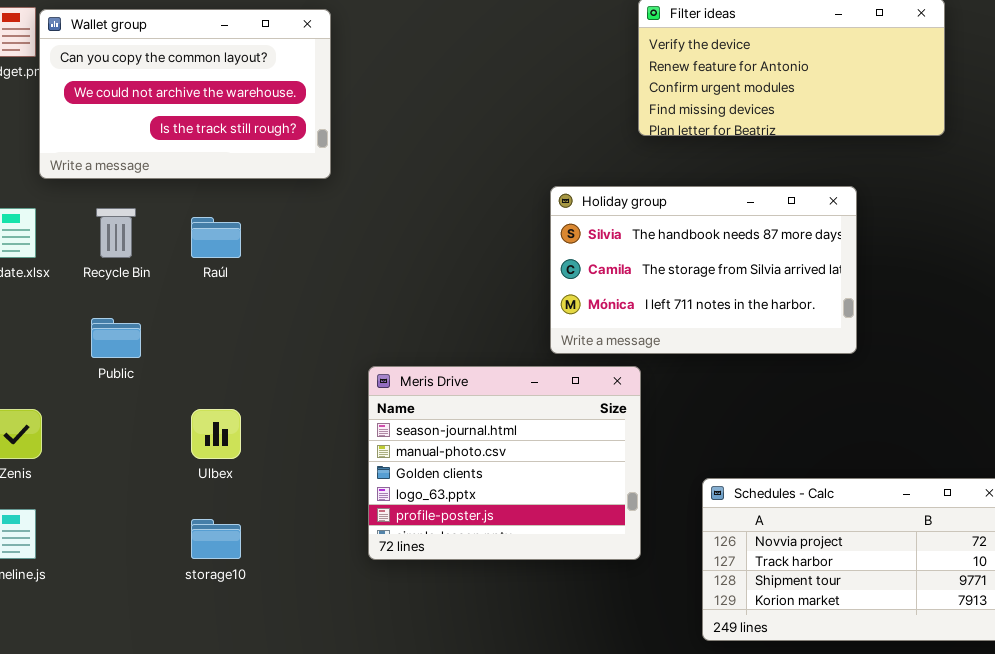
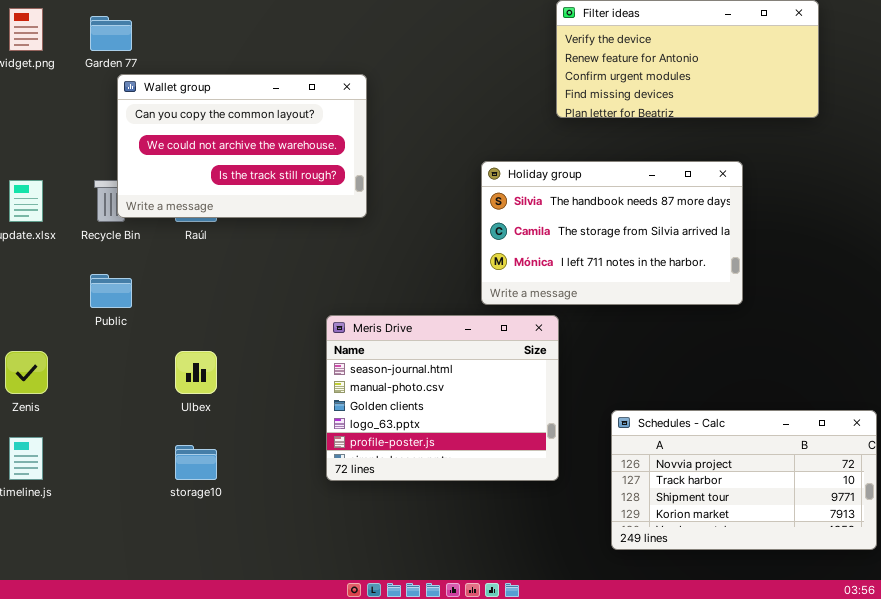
Wallet group: [39,9,331,179] -> [117,74,367,218], moved

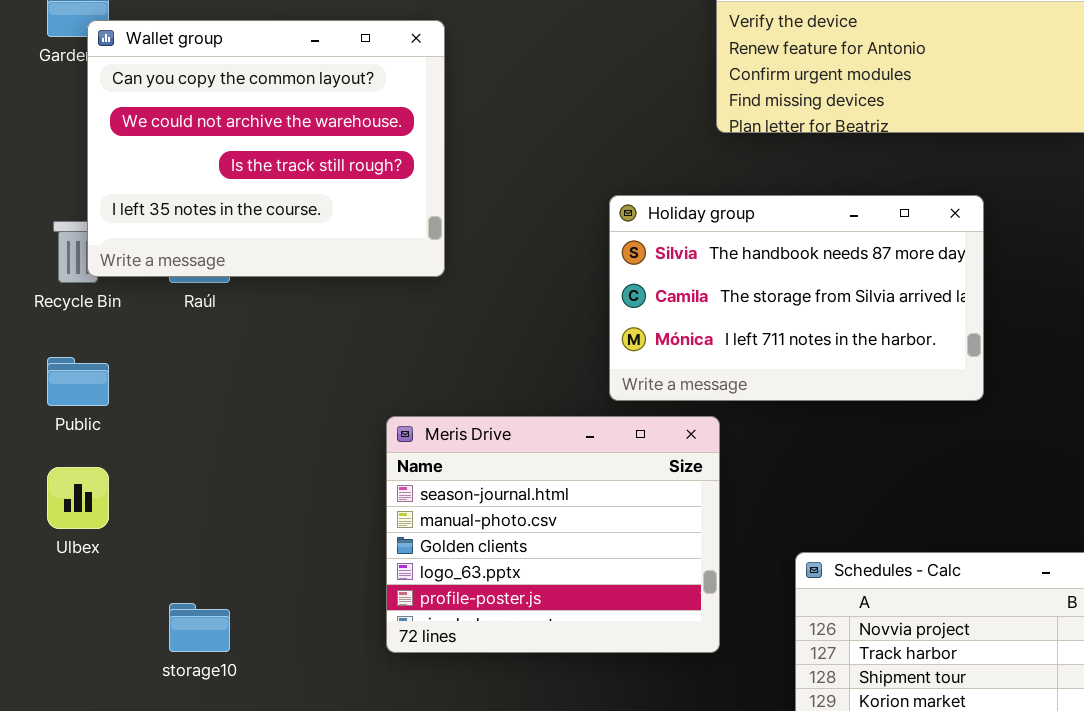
Wallet group: [117,74,367,218] -> [87,20,445,277], resized
Ulbex: [175,351,217,394] -> [47,467,109,529], moved

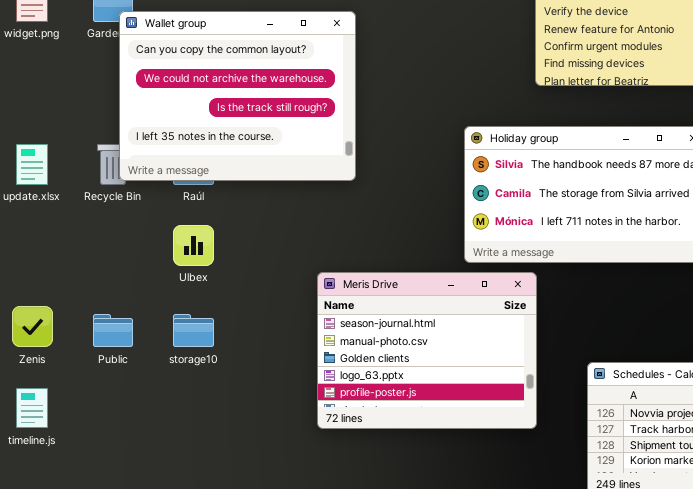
Public: [47,357,109,406] -> [93,314,133,347], moved
Ulbex: [47,467,109,529] -> [173,225,214,266], moved
storage10: [169,603,230,652] -> [173,314,214,347], moved

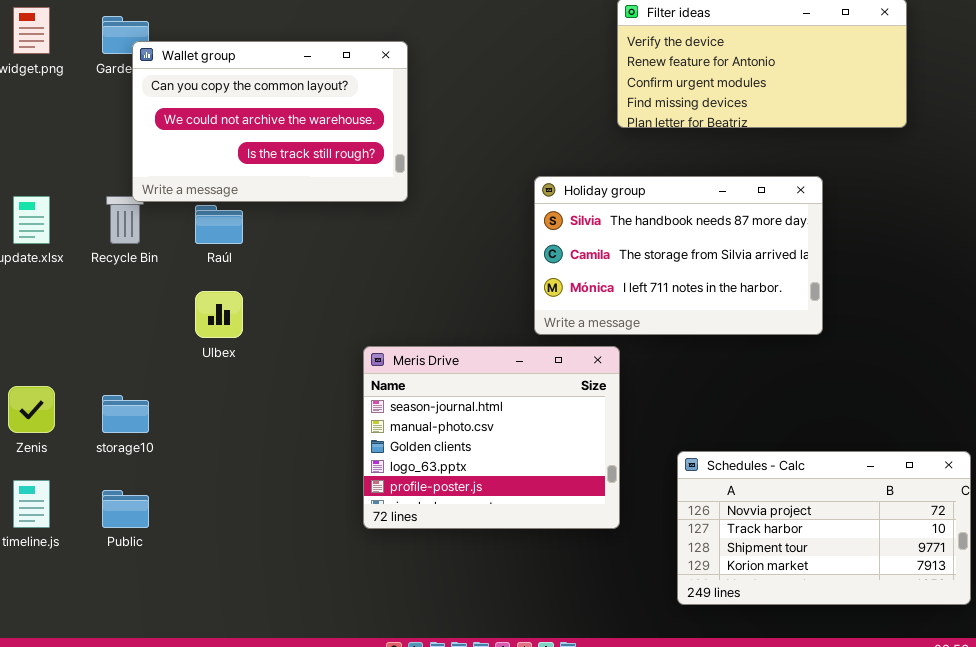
Wallet group: [119,11,356,181] -> [132,41,408,202], resized
Public: [93,314,133,347] -> [102,490,149,528], moved
storage10: [173,314,214,347] -> [102,395,149,433], moved

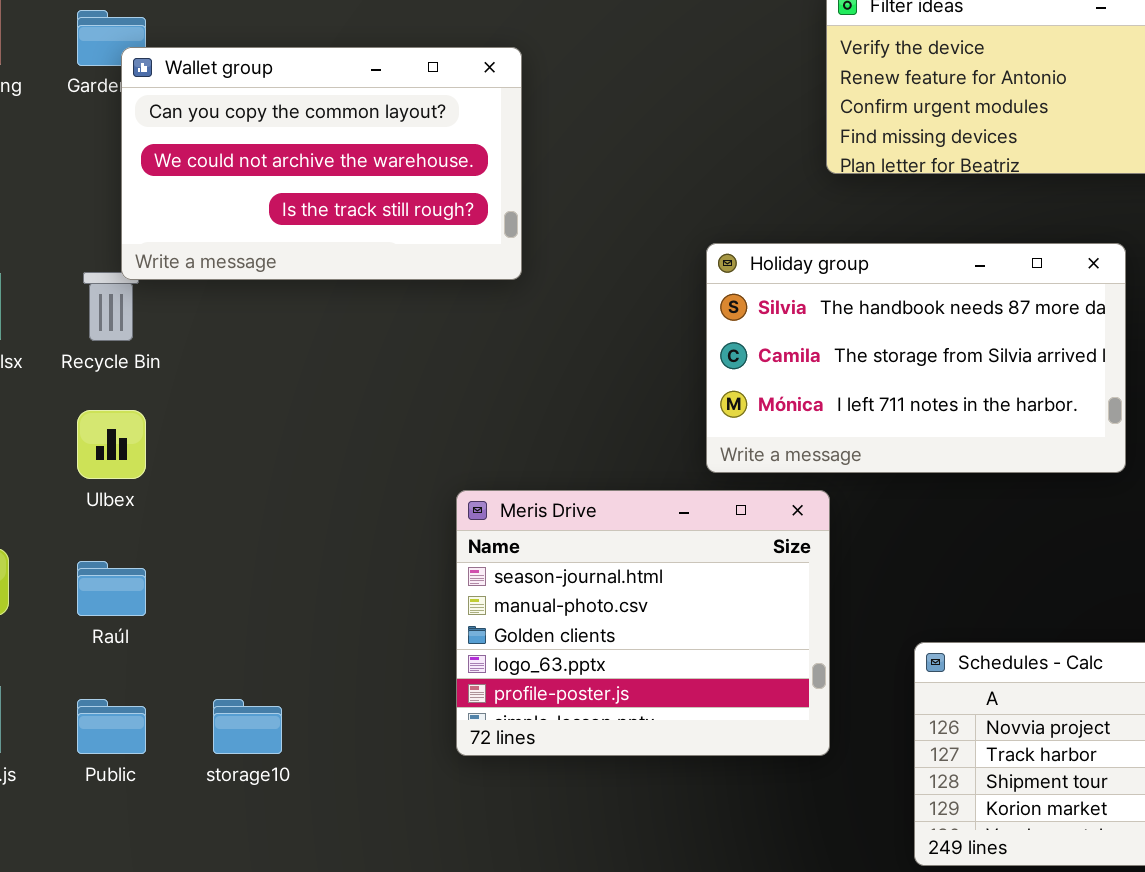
Raúl: [195,205,243,244] -> [77,561,146,616], moved
Ulbex: [195,291,243,338] -> [77,410,146,479], moved
storage10: [102,395,149,433] -> [213,699,282,754], moved

